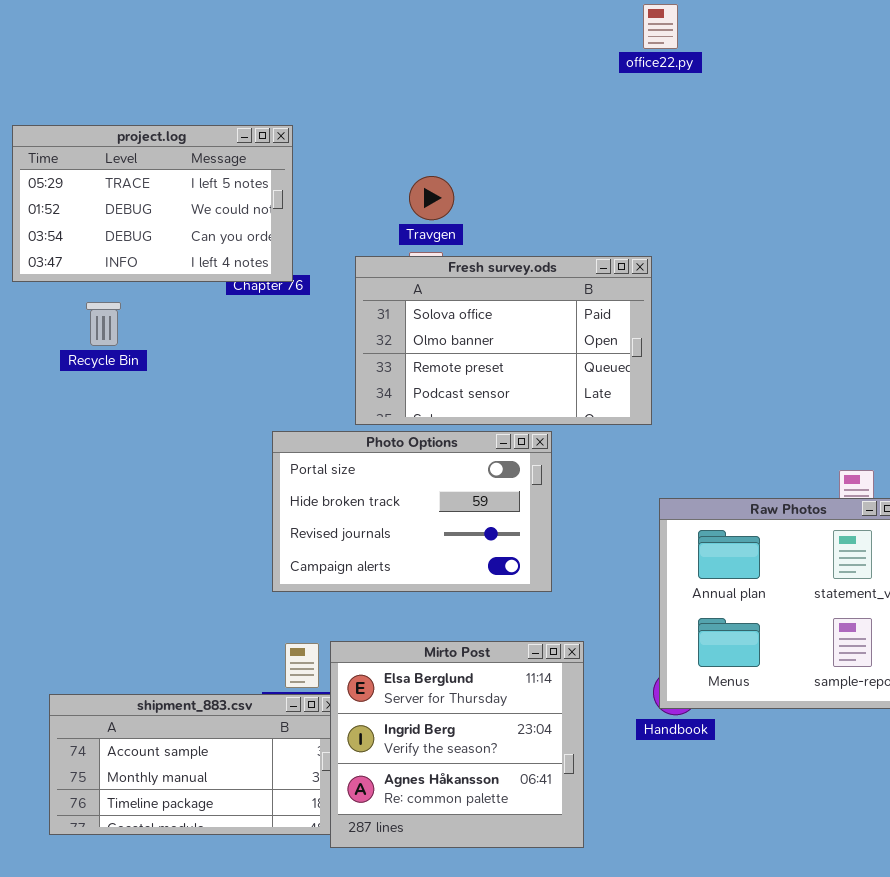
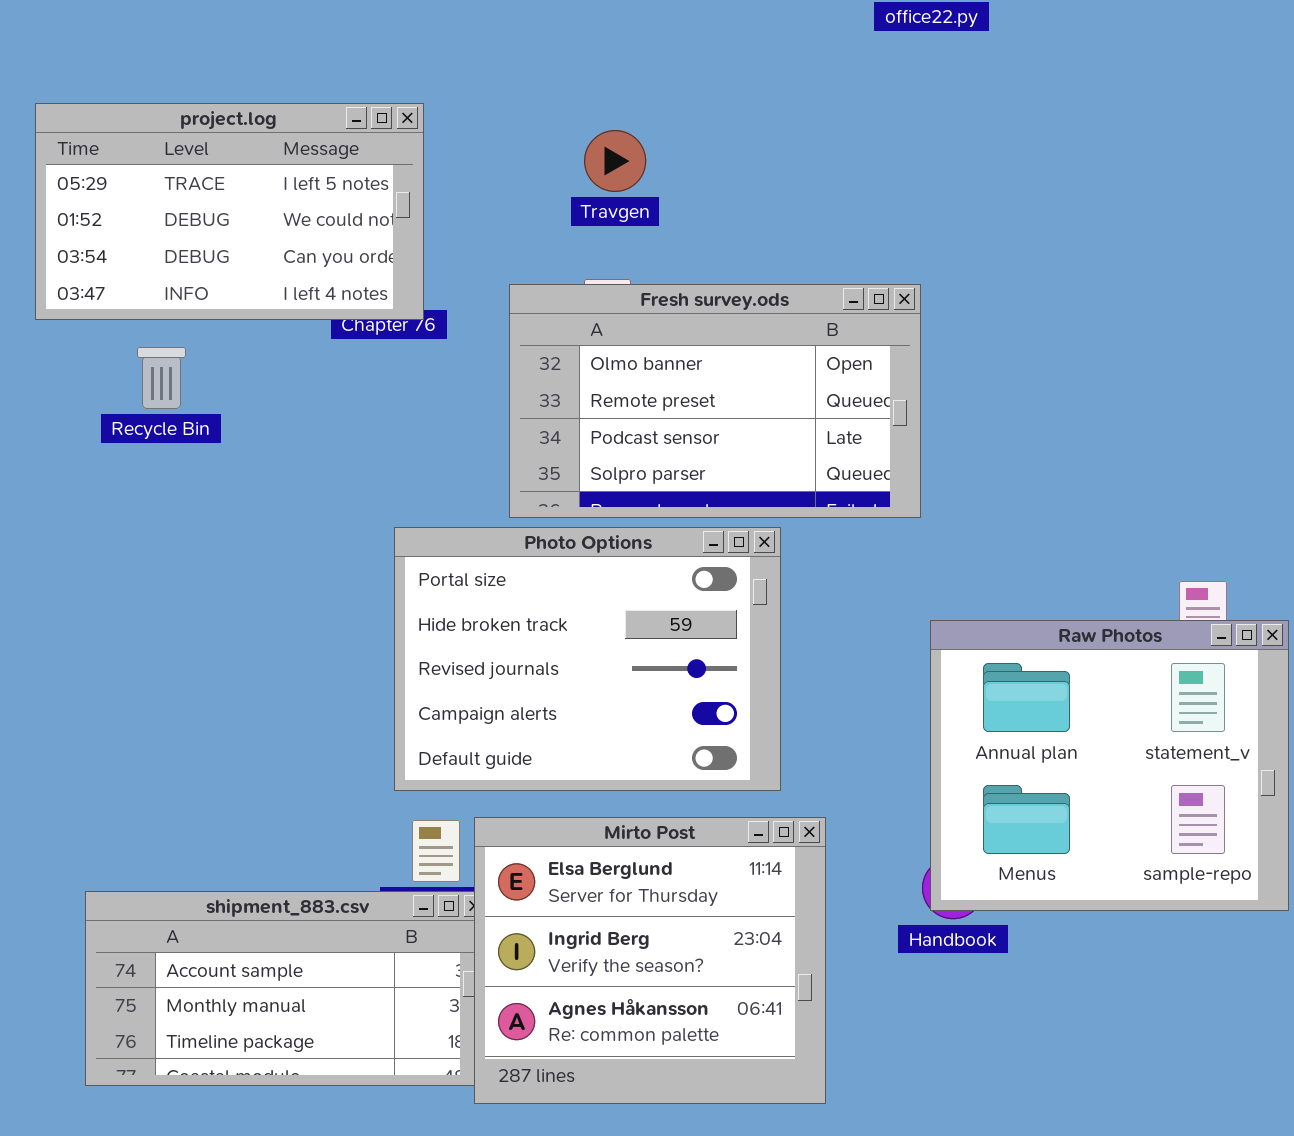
Travgen: [409,176,454,220] -> [584,130,646,192], moved
Fresh survey.ods: [355,256,652,425] -> [509,284,921,518], scrolled down 1 row
Photo Options: [272,431,552,592] -> [394,527,781,791], resized

